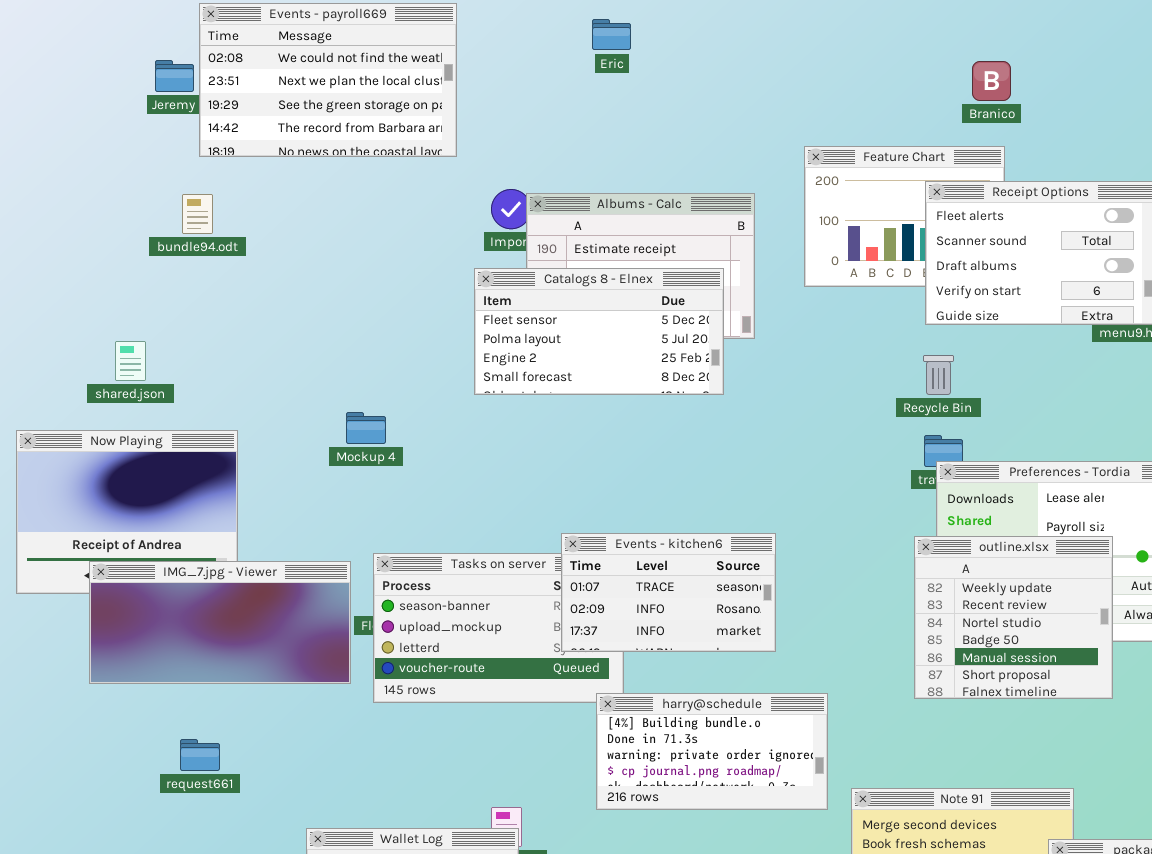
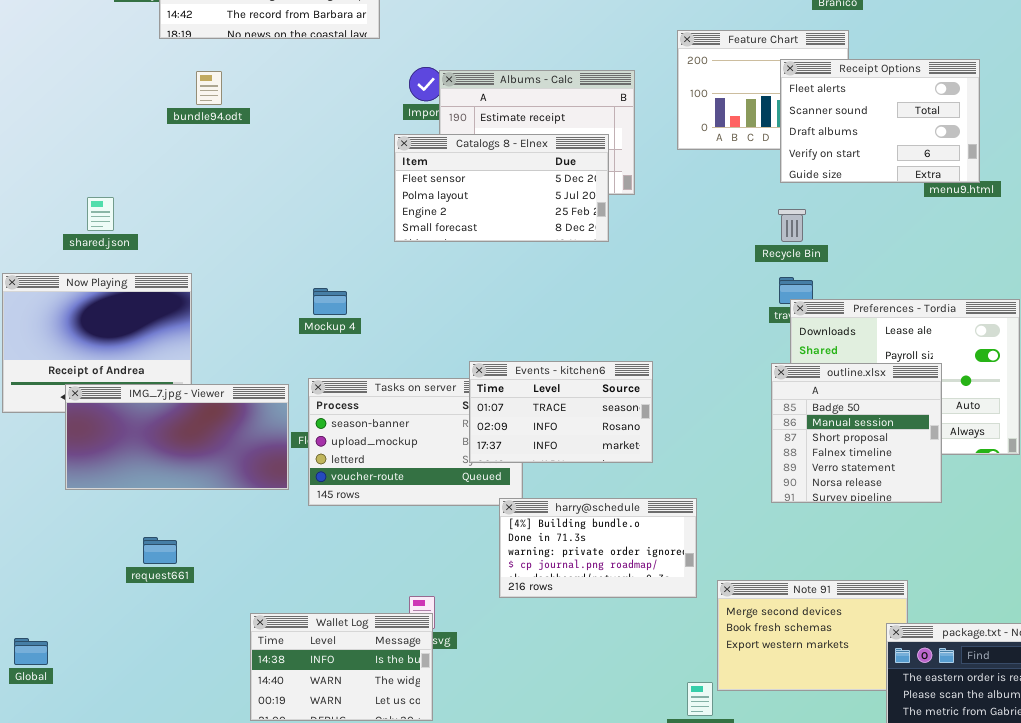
bundle94.odt: [182,194,213,234] -> [196,71,222,105], moved
Mockup 4: [346,412,386,444] -> [313,288,347,315], moved
outline.xlsx: [914,536,1113,699] -> [771,363,942,503], scrolled down 3 rows

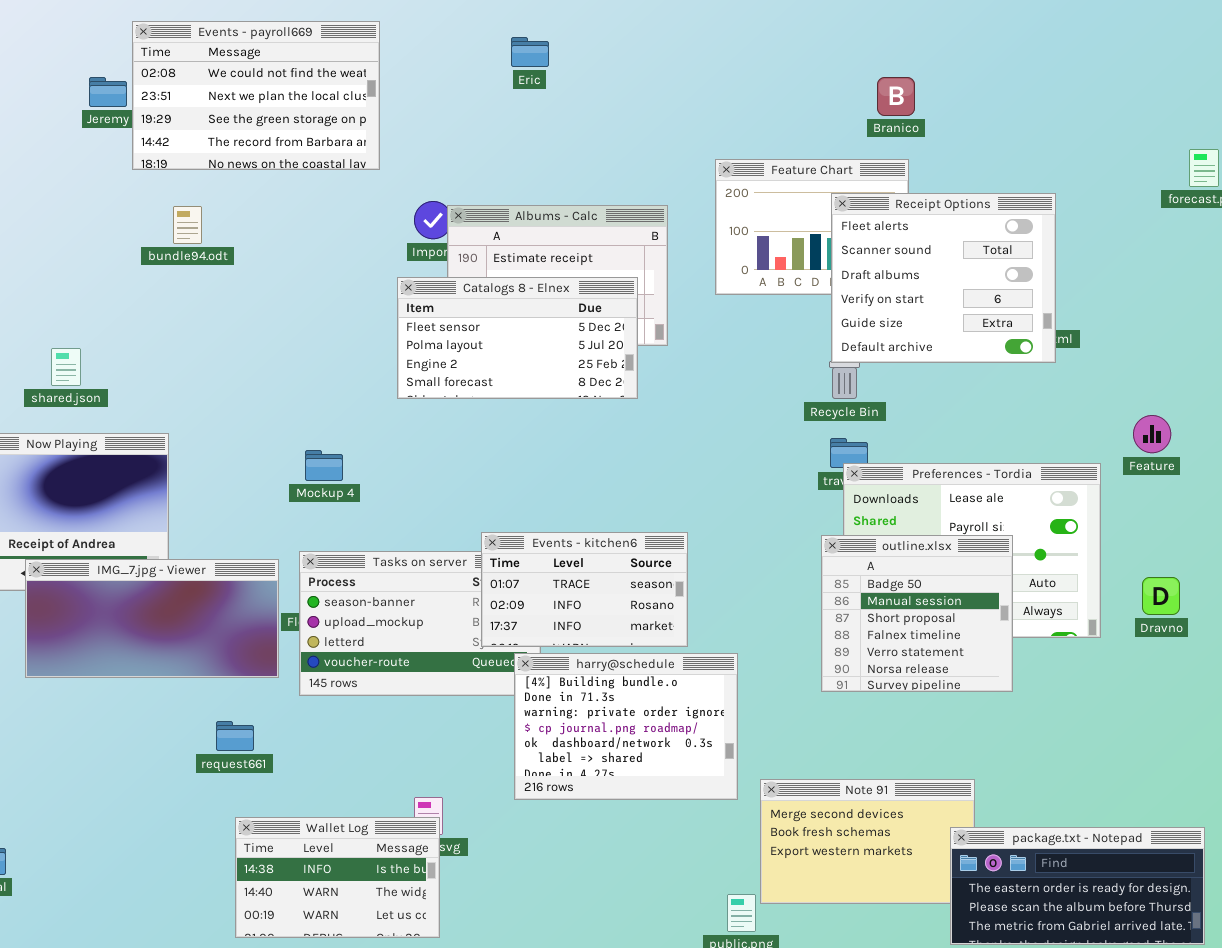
Receipt Options: [780,59,980,183] -> [831,193,1056,363], resized
harry@schedule: [499,498,697,598] -> [514,653,738,800], resized
request661: [143,537,177,564] -> [216,721,254,751], moved

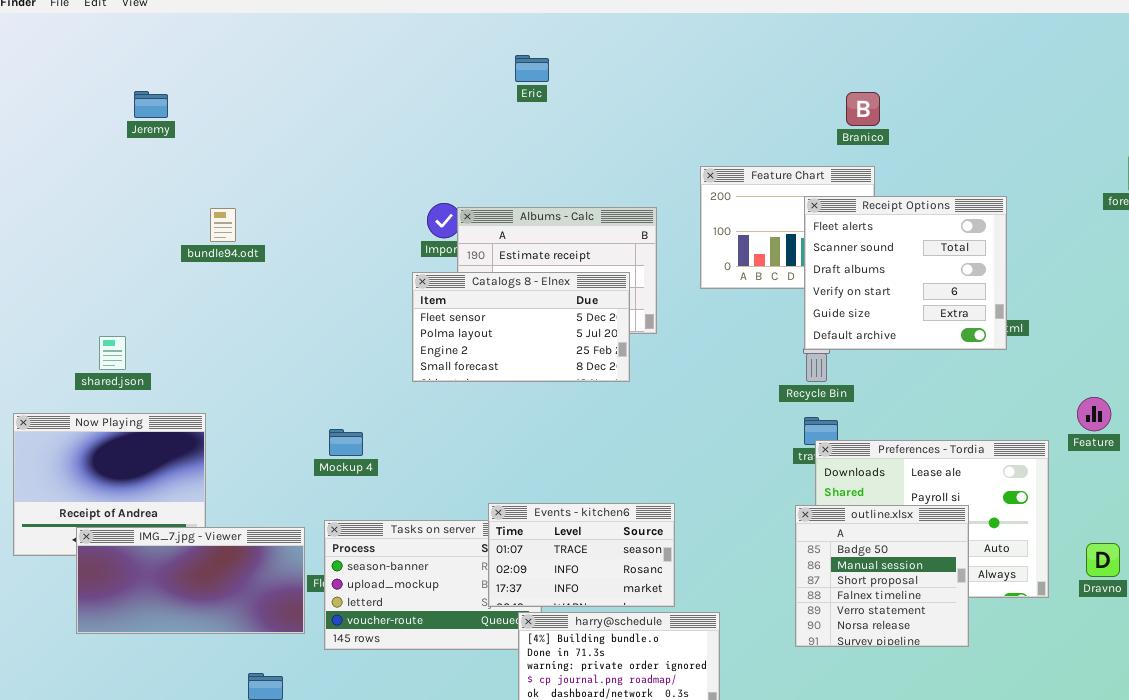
Events - payroll669: [132,21,380,170] -> none, closed

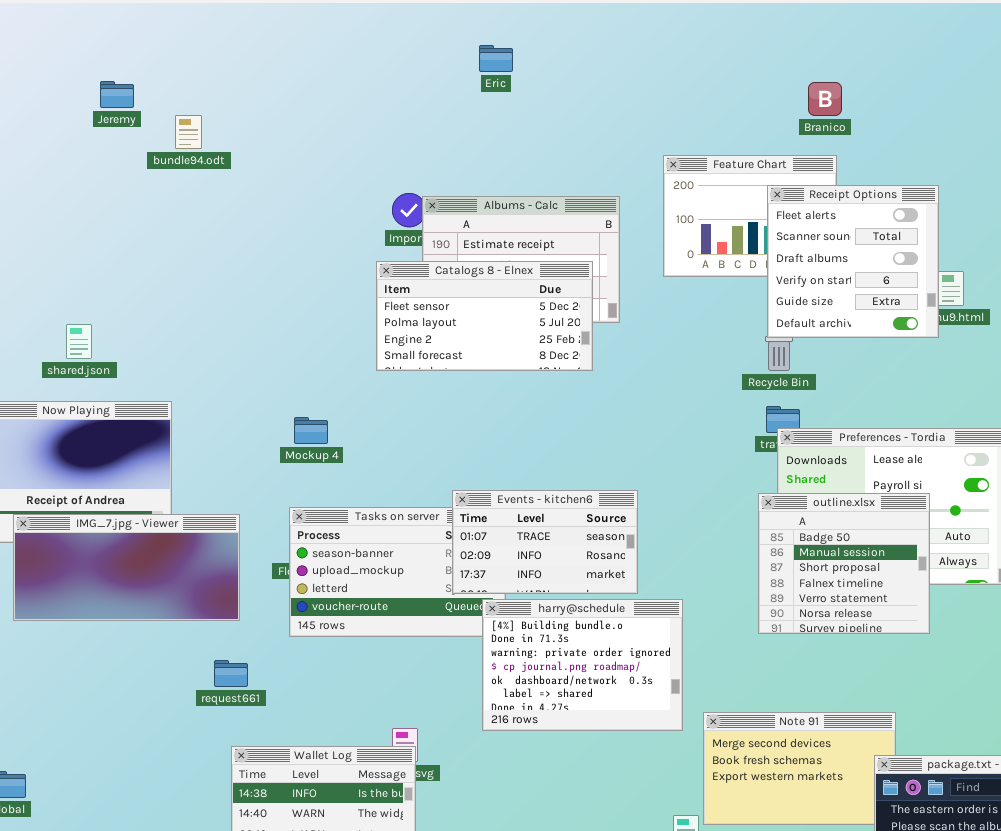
Receipt Options: [804,196,1007,350] -> [767,185,939,338], resized
bundle94.odt: [210,208,236,242] -> [175,115,202,149], moved
IMG_7.jpg - Viewer: [76,527,305,634] -> [13,514,240,621], moved

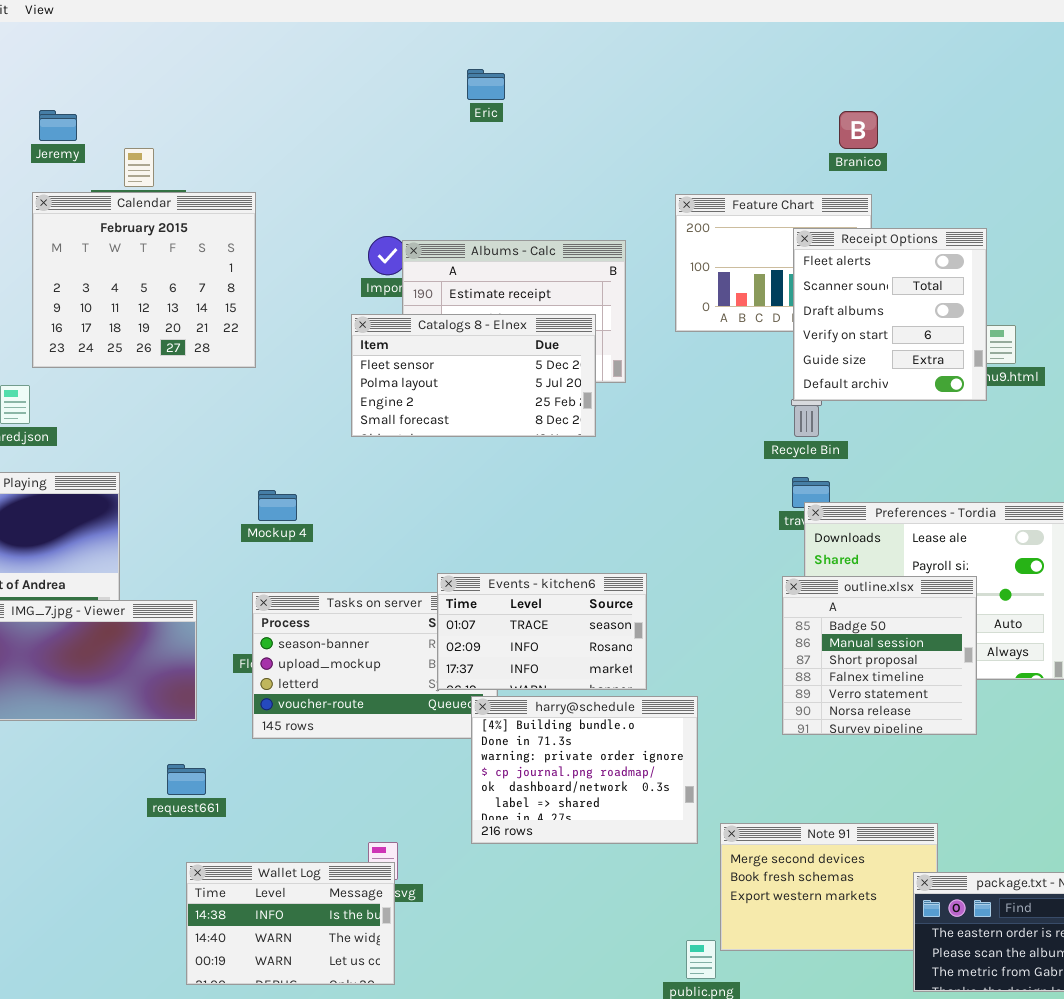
Calendar: none -> [32,192,256,368], opened

